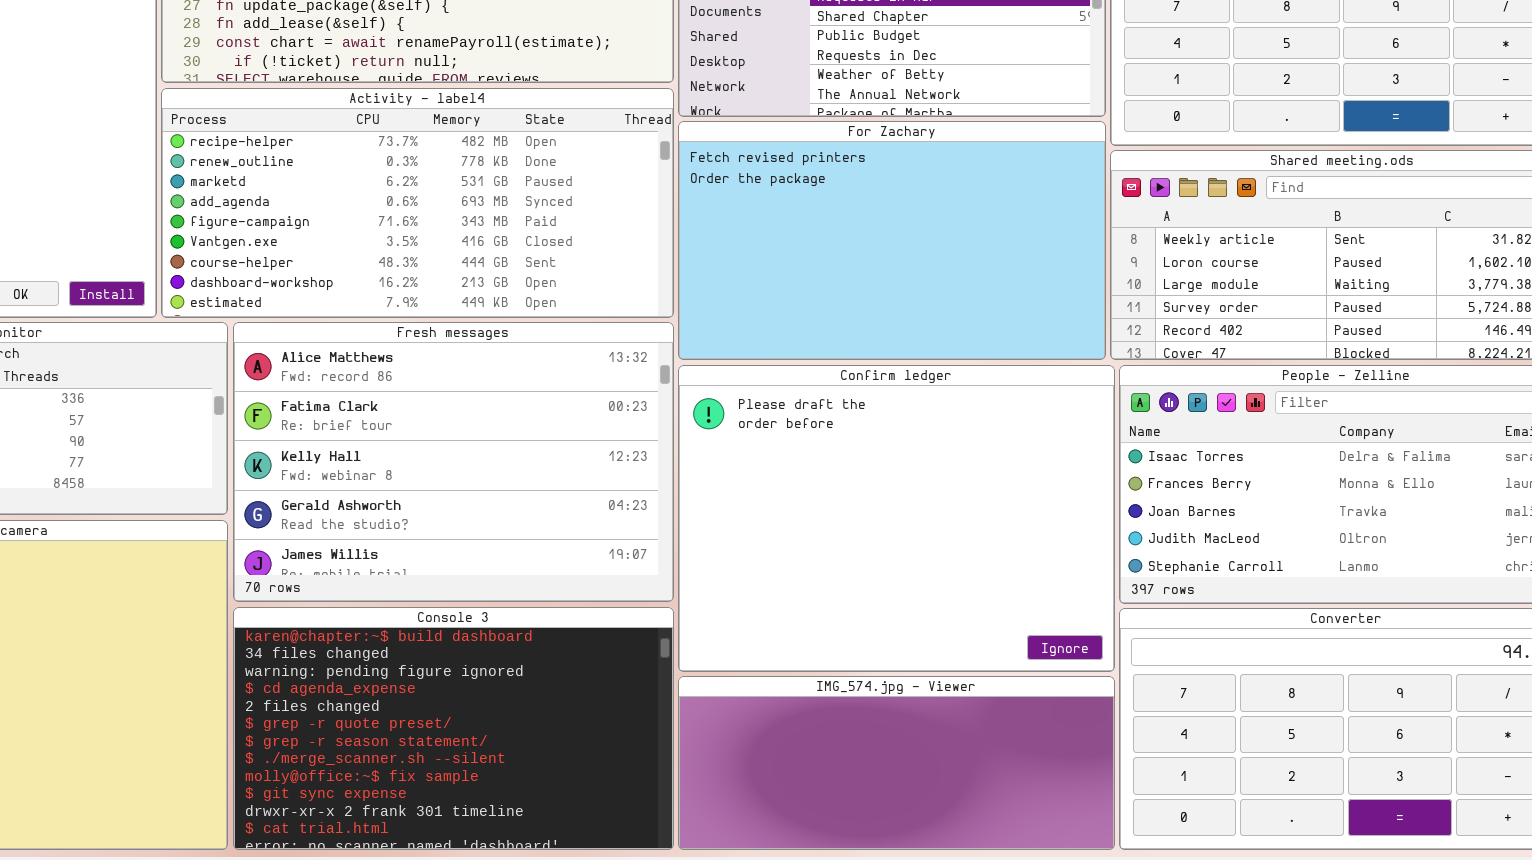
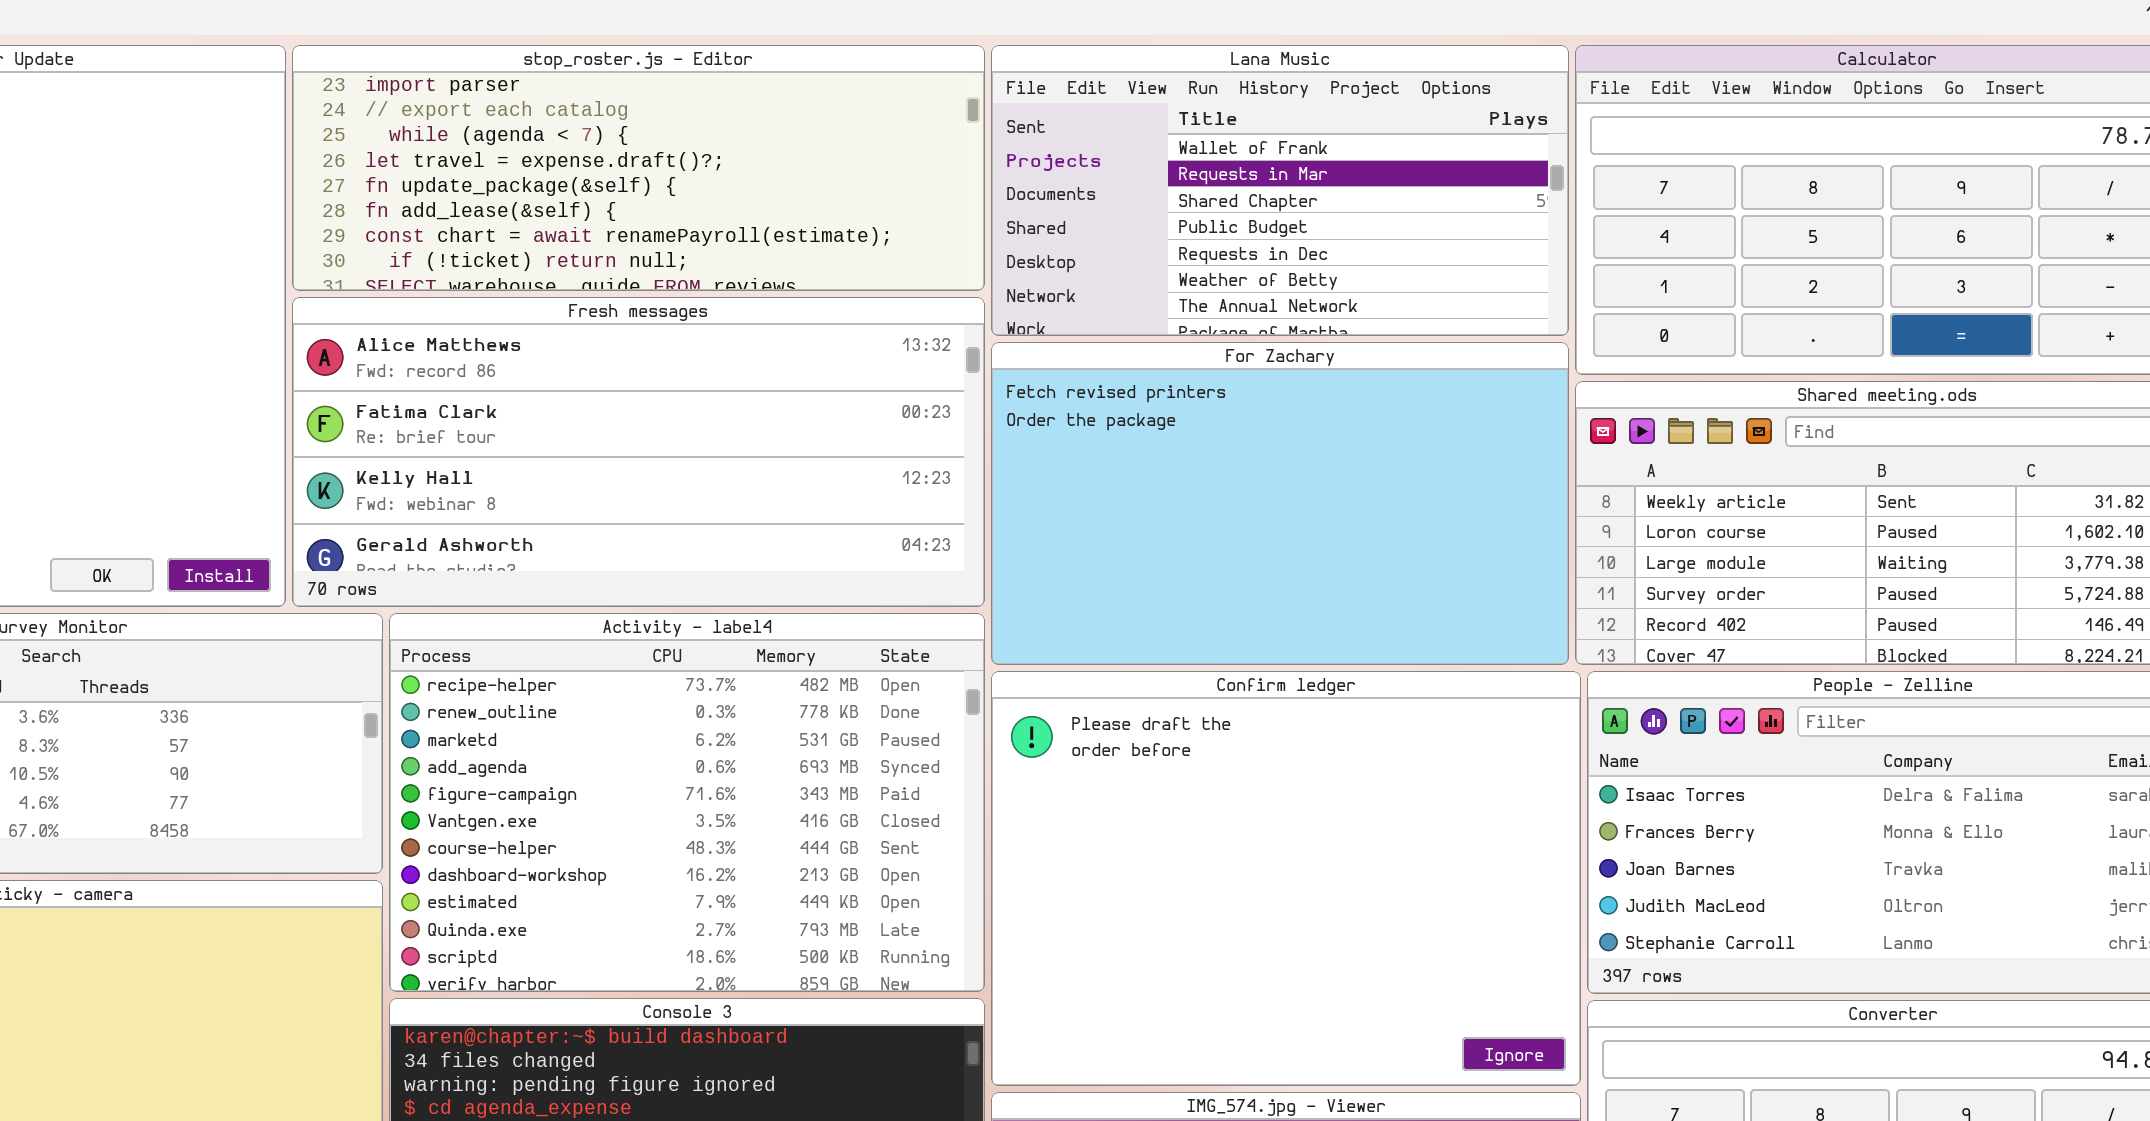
Activity - label4: [161,88,674,318] -> [389,613,985,992], moved, resized
Fresh messages: [233,322,674,602] -> [292,297,985,607], moved, resized

